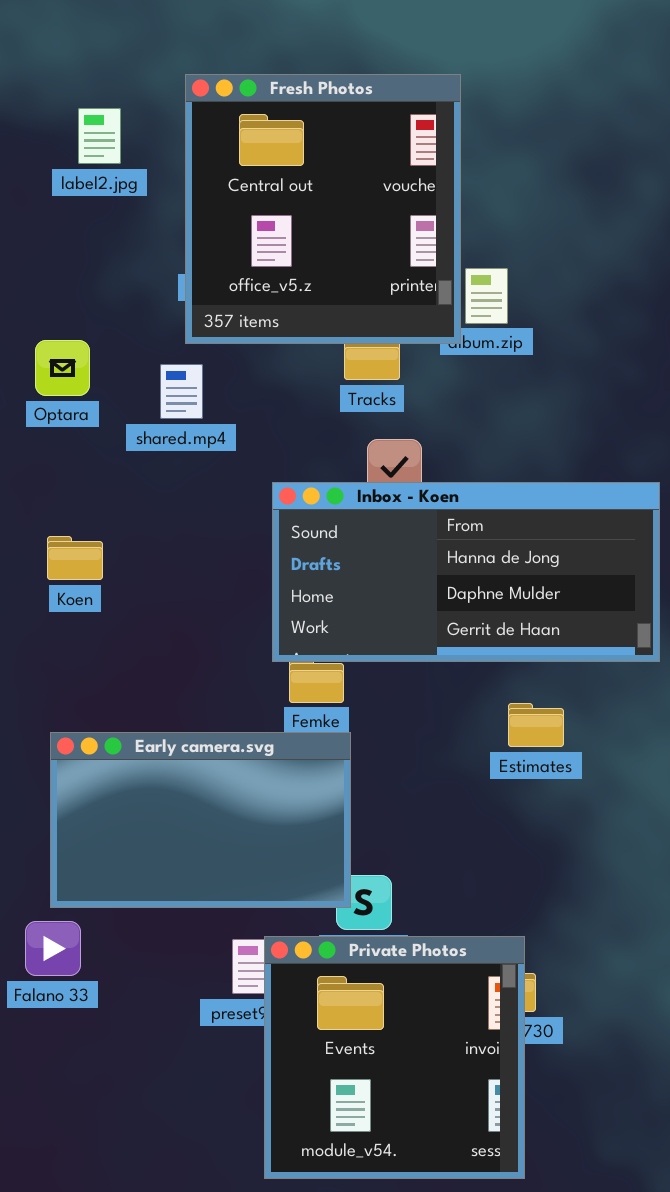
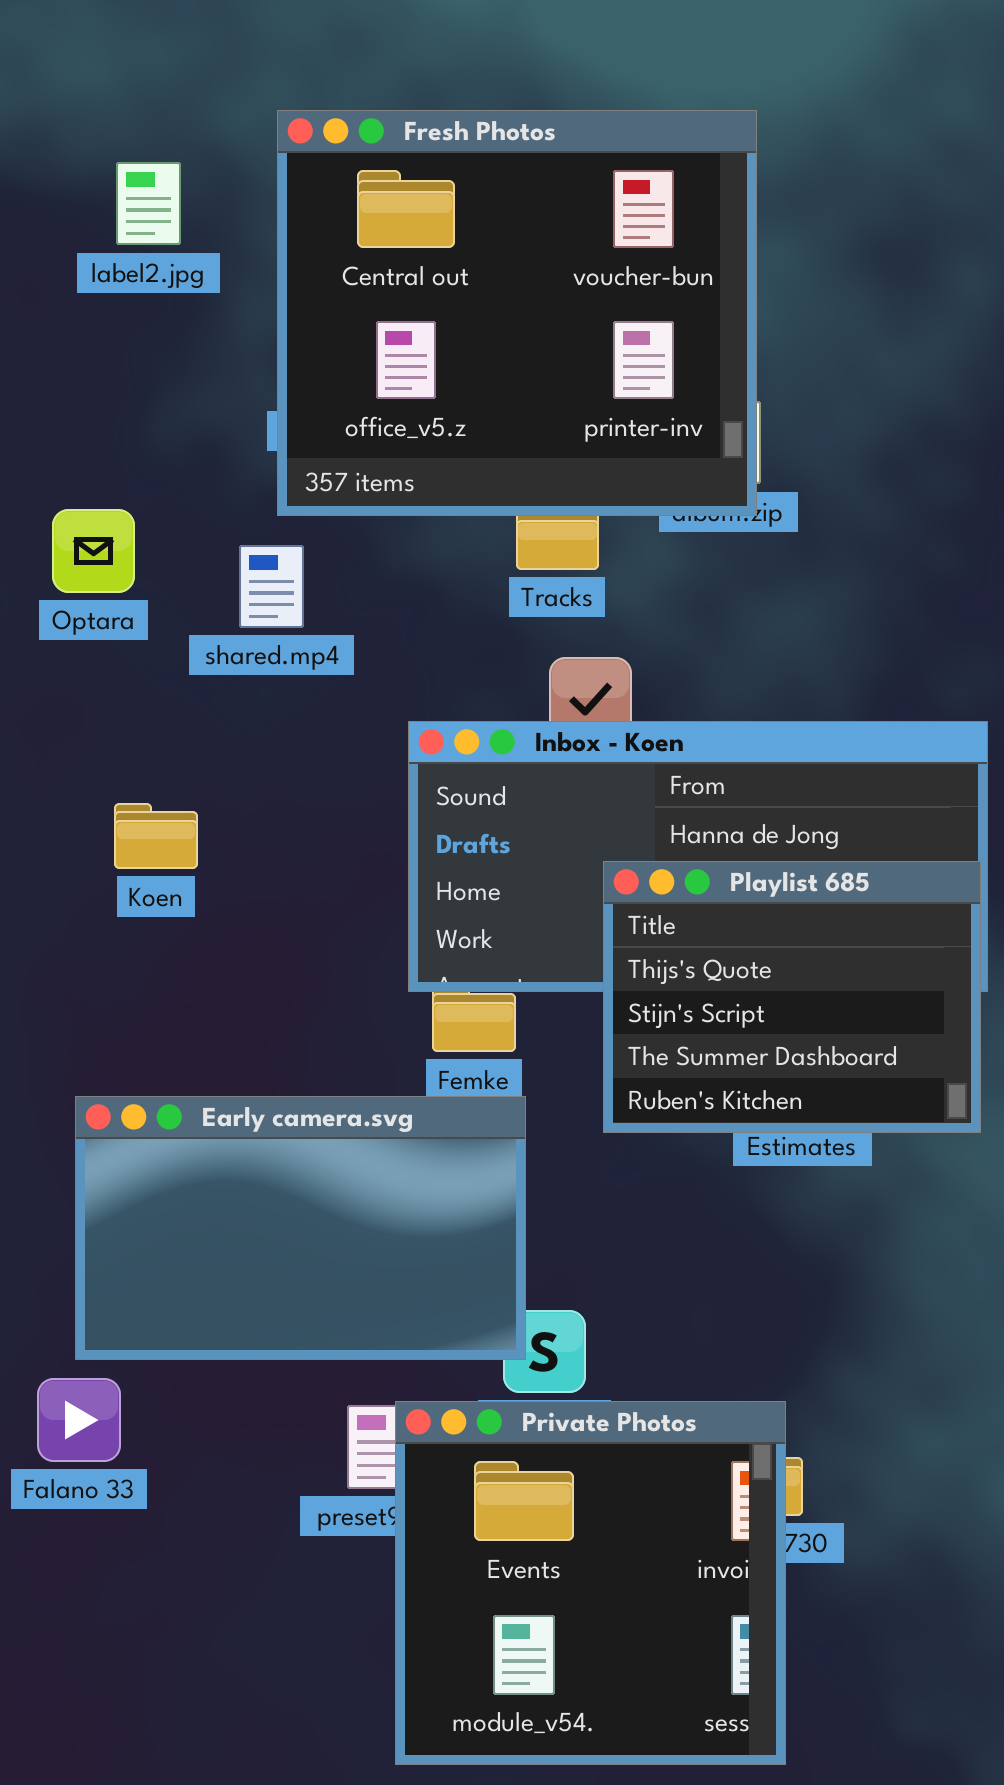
Fresh Photos: [185,74,461,344] -> [277,110,757,516], resized
Koen: [47,536,103,580] -> [114,803,198,869], moved
Playlist 685: none -> [603,861,981,1133], opened

